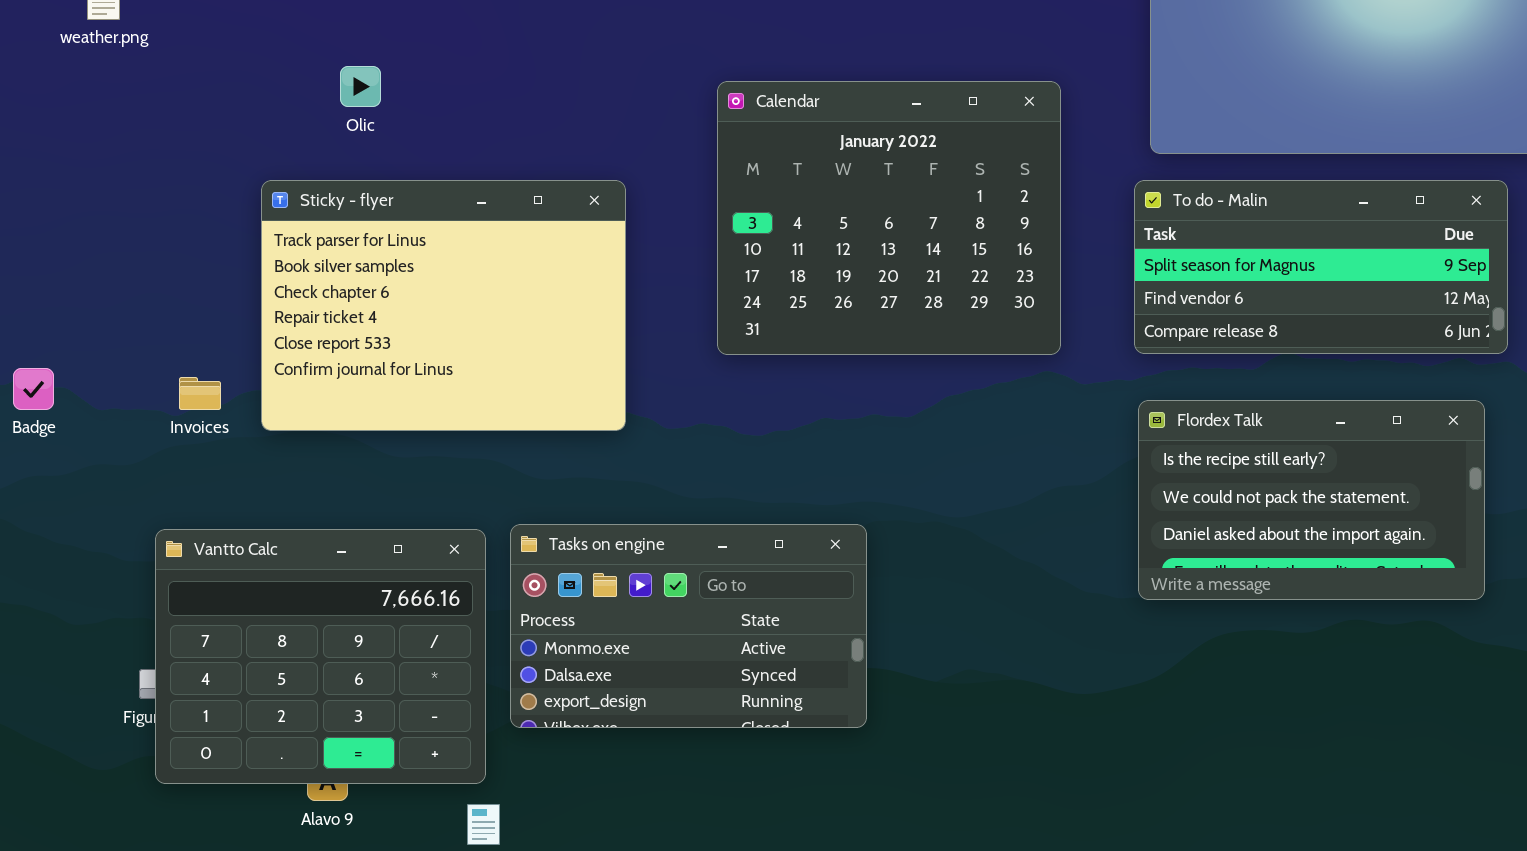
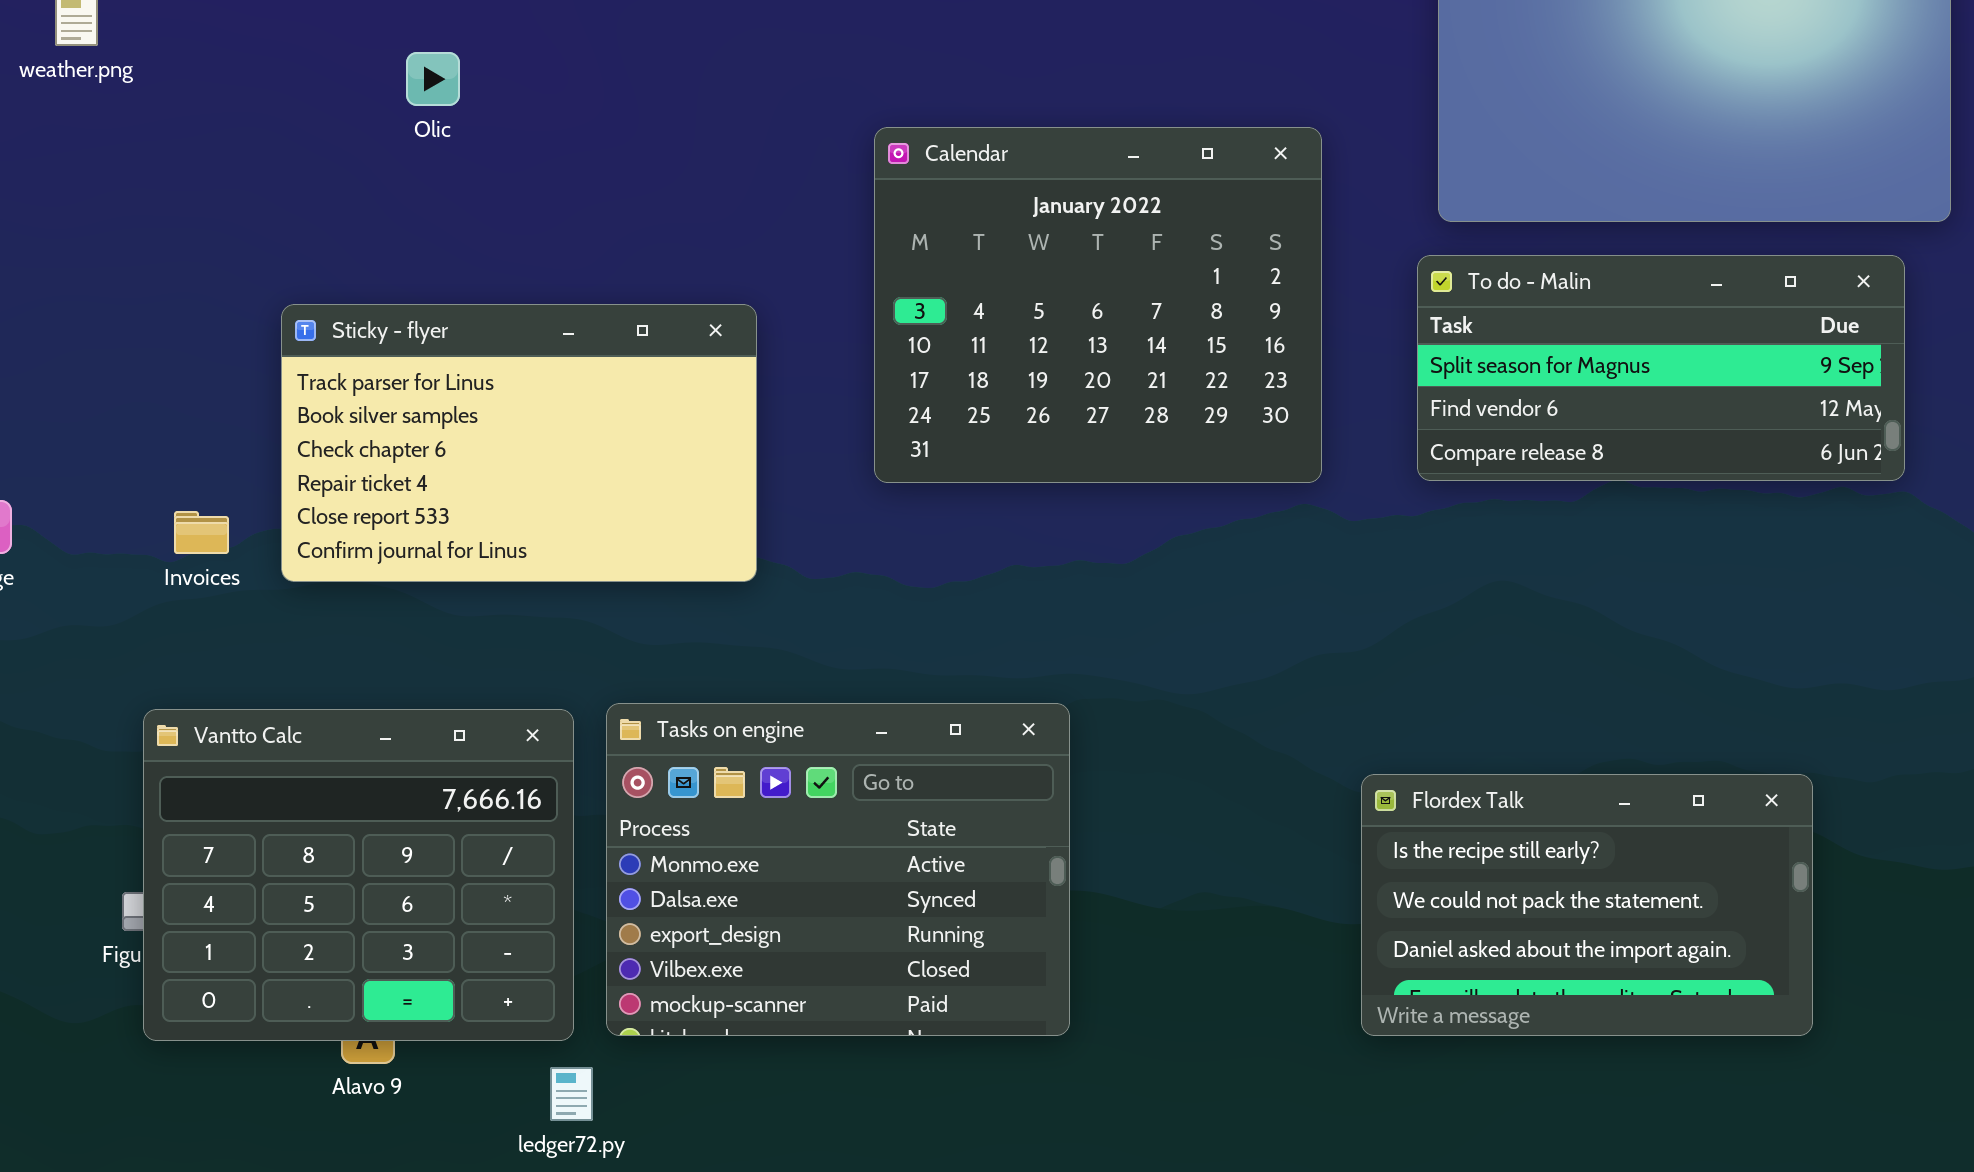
Olic: [340,66,381,107] -> [406,52,460,106], moved
Sticky - flyer: [261,180,626,431] -> [281,304,757,582], resized
Flordex Talk: [1138,400,1485,600] -> [1361,774,1813,1036], moved
Tasks on engine: [510,524,867,728] -> [606,703,1070,1036], resized

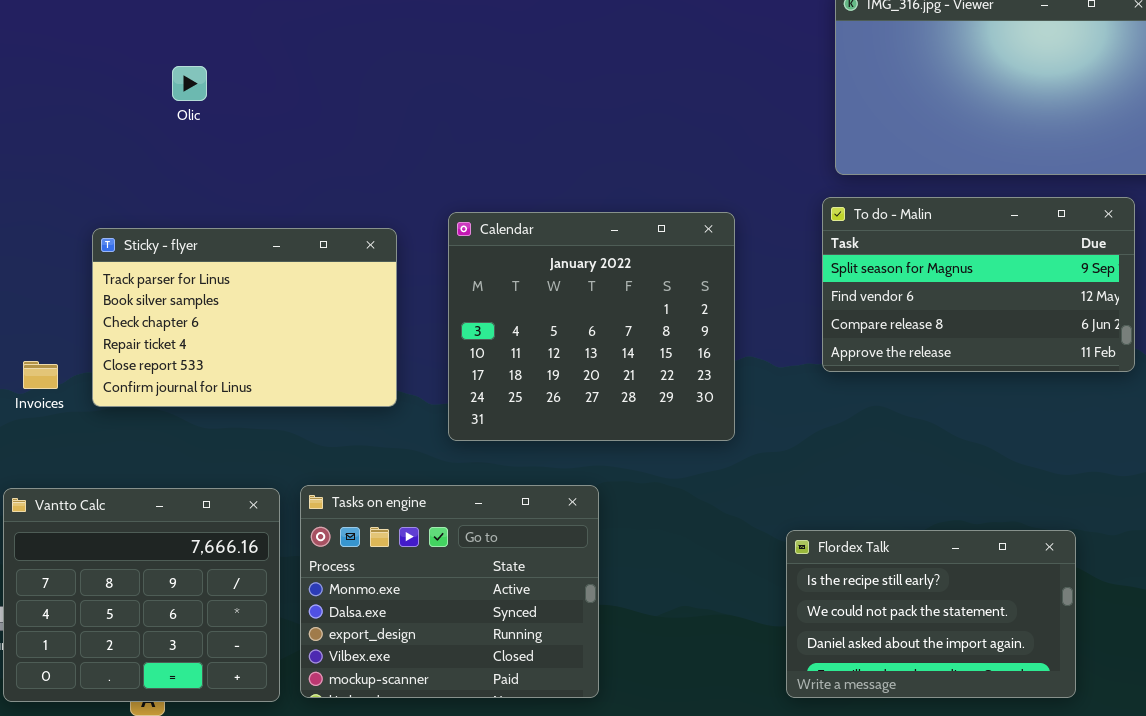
Calendar: [874,127,1322,483] -> [448,212,735,441], moved
To do - Malin: [1417,255,1905,481] -> [822,197,1135,372], resized

